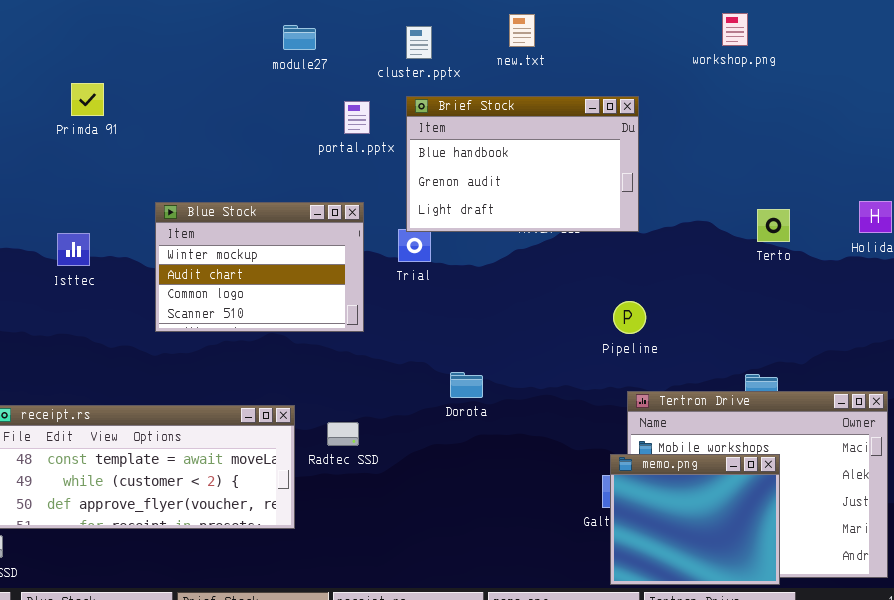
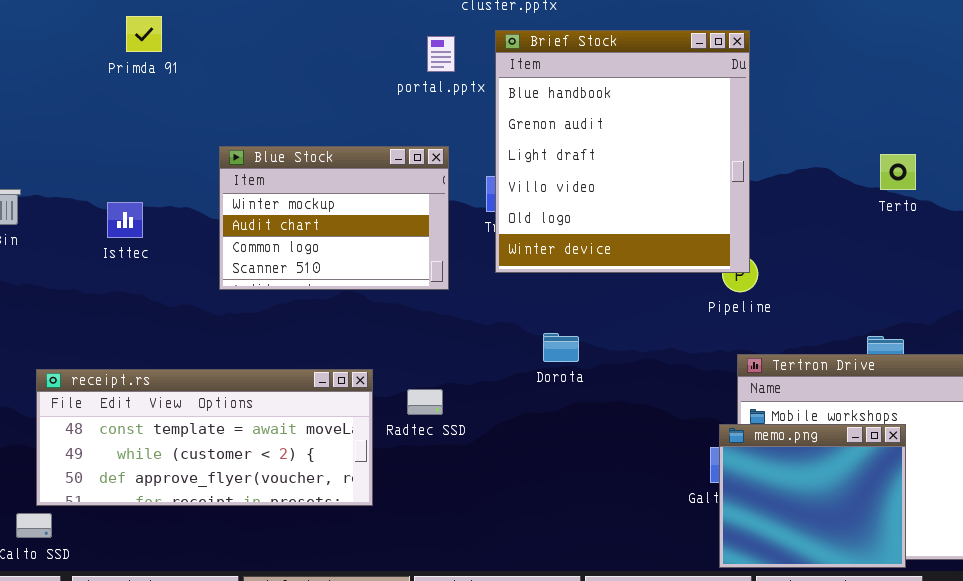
Brief Stock: [406,96,639,232] -> [495,30,750,273], resized
Isttec: [57,233,90,266] -> [107,202,143,238], moved

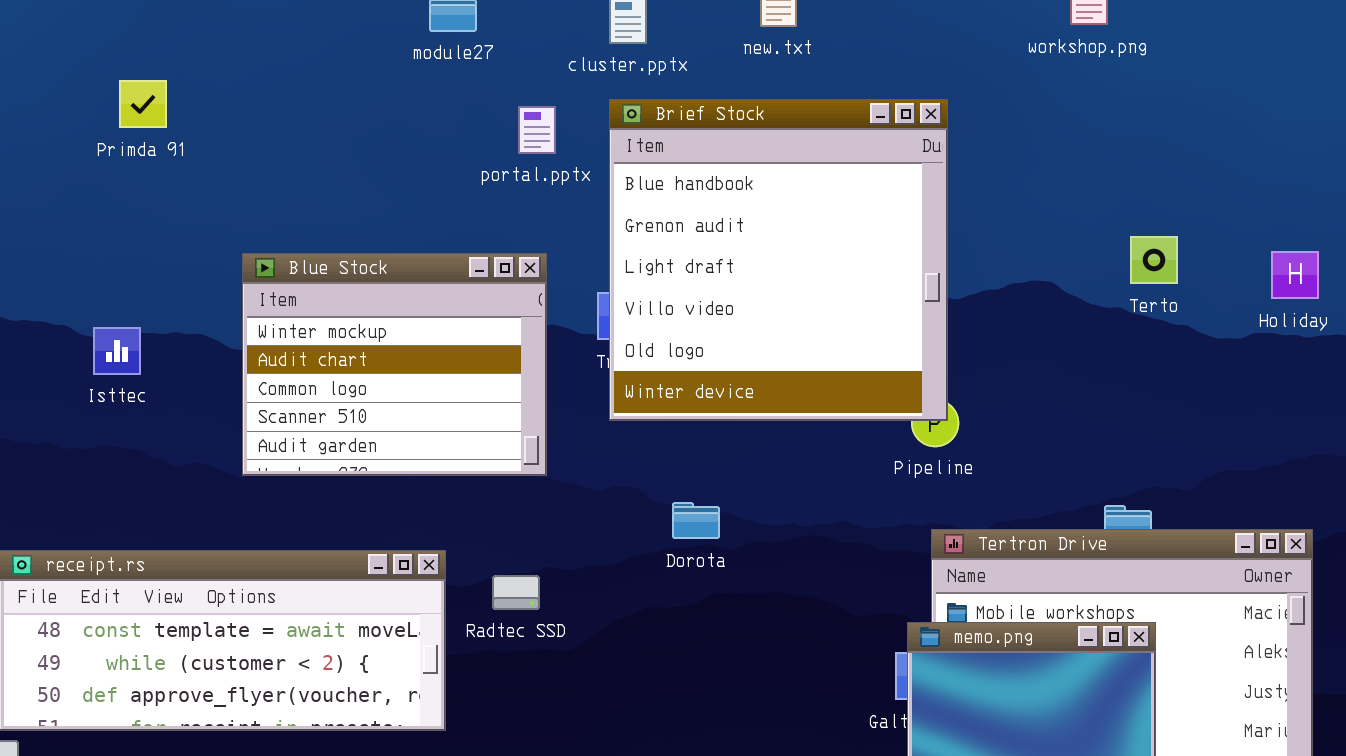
Blue Stock: [219,146,449,290] -> [242,253,547,476], resized
Terto: [880,154,916,190] -> [1130,236,1178,284], moved

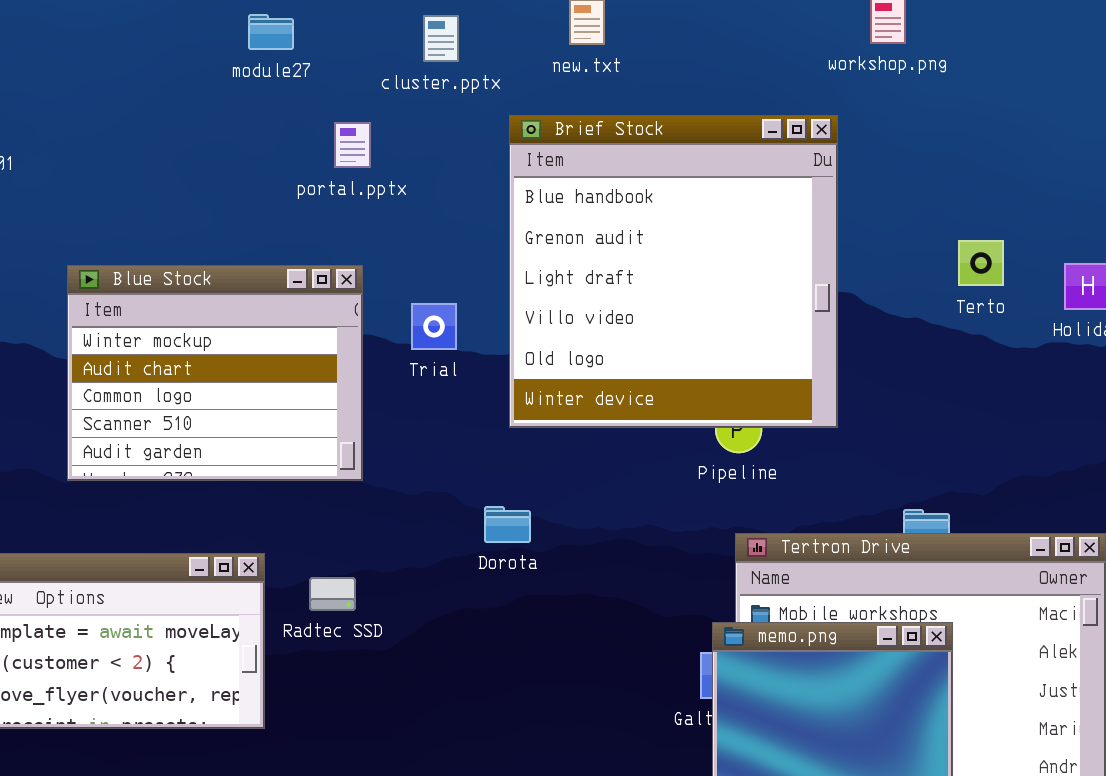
Brief Stock: [609,99,948,421] -> [509,115,838,428], moved
Terto: [1130,236,1178,284] -> [958,240,1004,286], moved

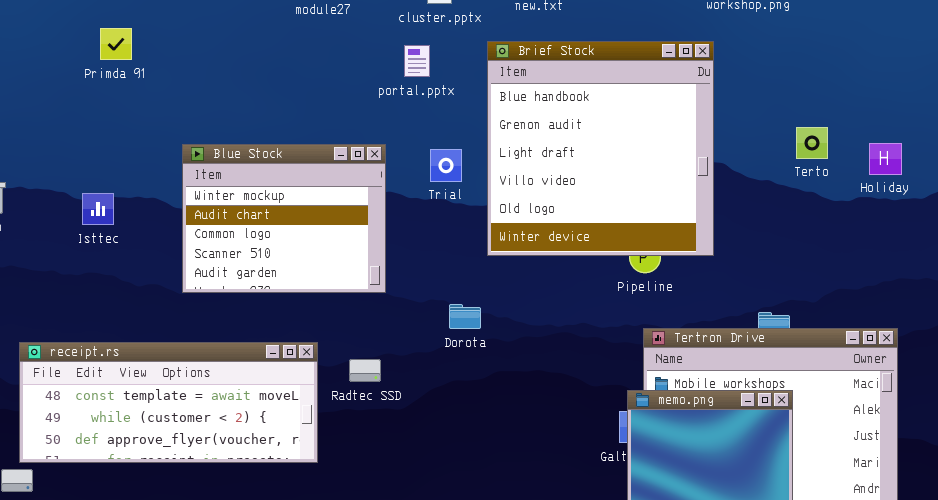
portal.pptx: [334,122,371,168] -> [404,45,430,77], moved
Trial: [411,303,457,350] -> [430,149,462,182], moved
Dorota: [484,506,531,543] -> [449,304,481,329], moved

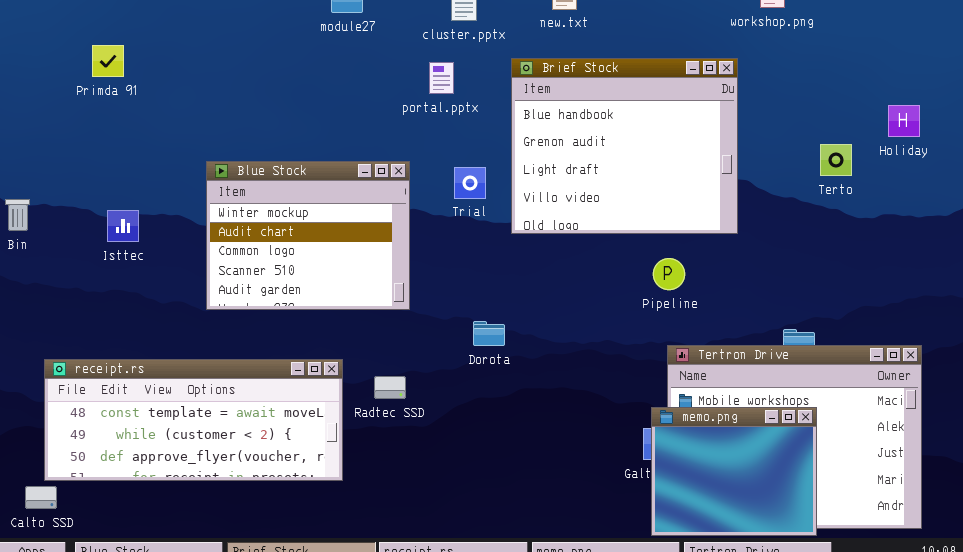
Primda 91: [100,28,132,60] -> [92,45,124,77], moved
Brief Stock: [487,41,714,256] -> [511,58,738,234], resized
Holiday: [869,143,902,175] -> [888,105,920,137], moved

